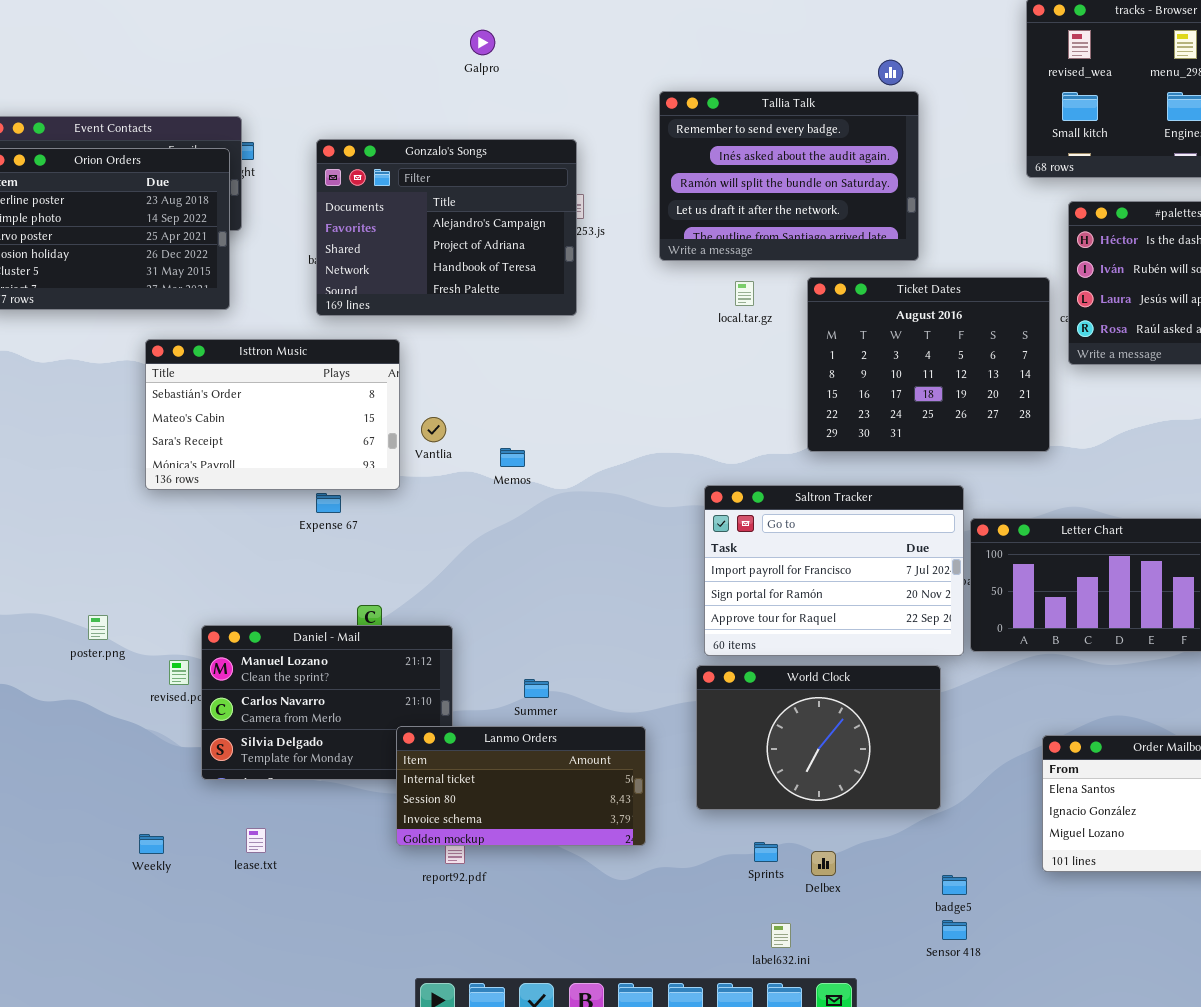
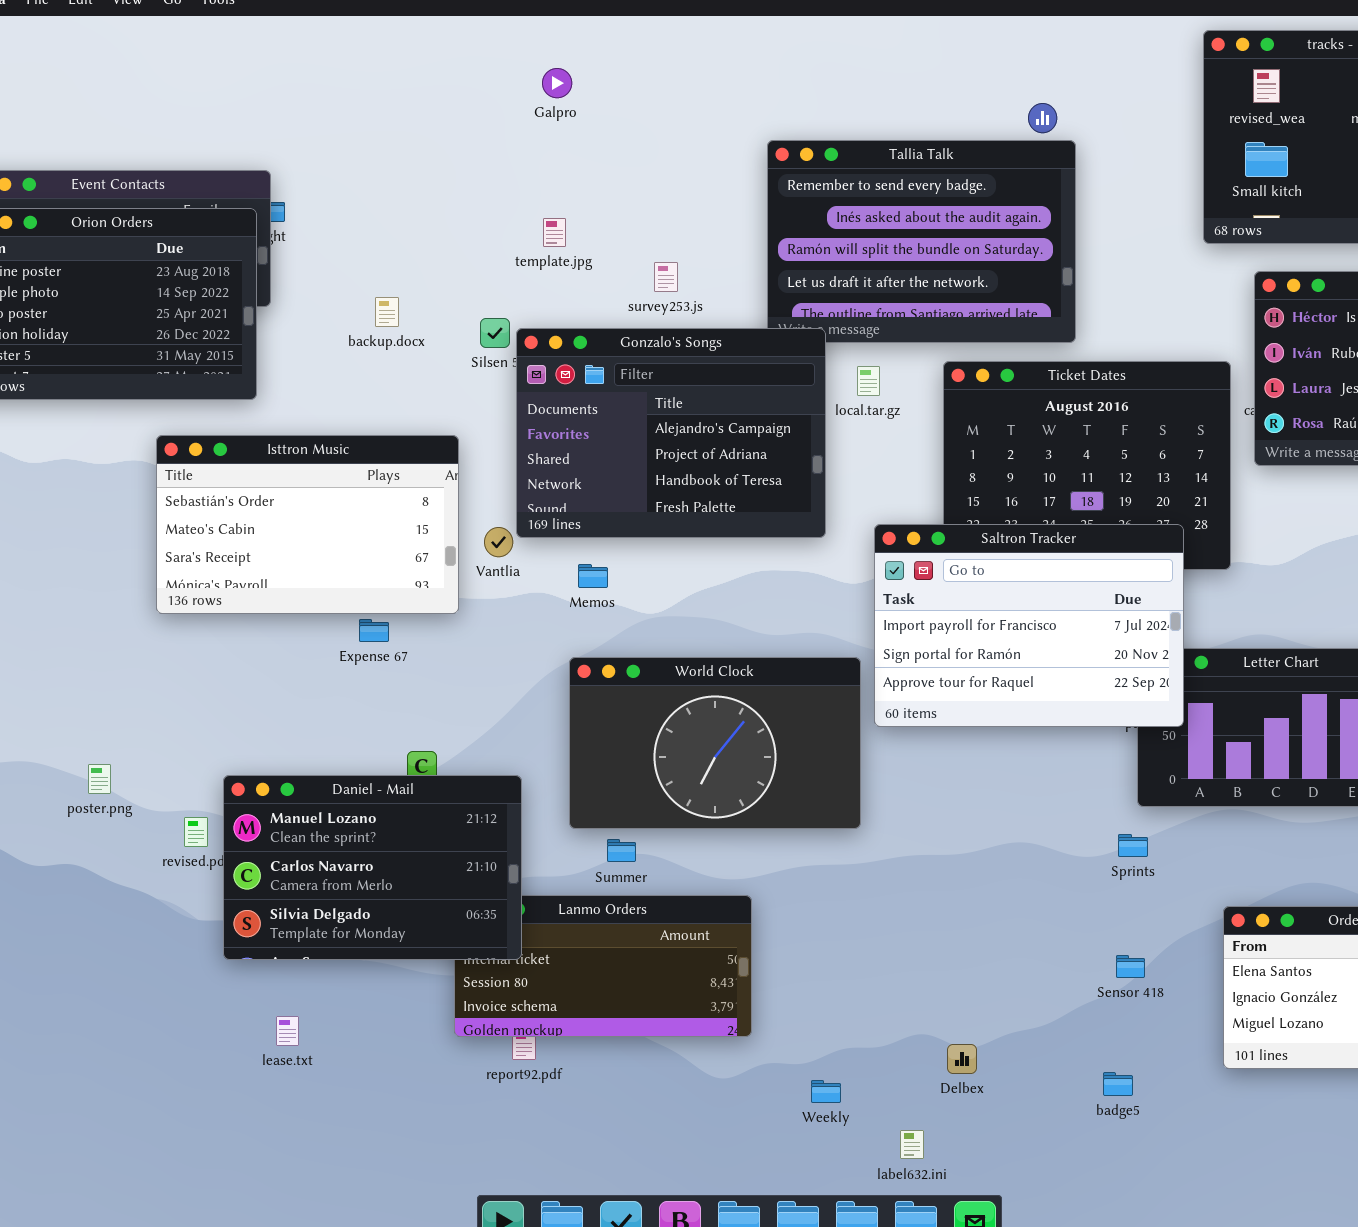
Gonzalo's Songs: [316,139,577,316] -> [516,328,826,538], moved
Saltron Tracker: [704,485,964,656] -> [874,524,1184,727], moved
Daniel - Mail: [201,625,453,780] -> [223,775,522,960], raised
World Clock: [696,665,941,810] -> [569,657,861,829], moved
Weekly: [139,834,164,854] -> [811,1080,841,1103], moved
Sprints: [754,842,778,862] -> [1118,834,1148,857], moved
Sensor 418: [942,920,967,940] -> [1116,955,1145,978], moved

